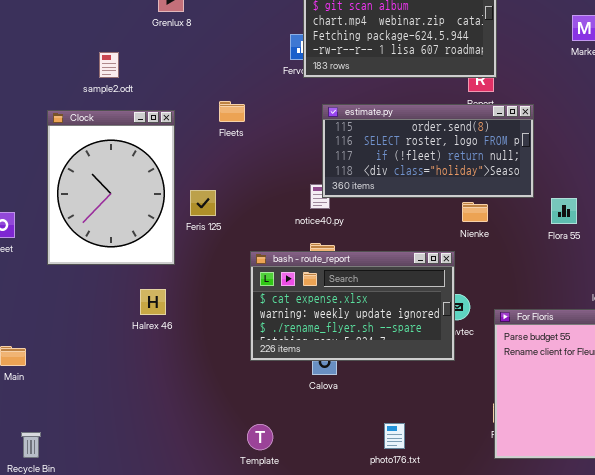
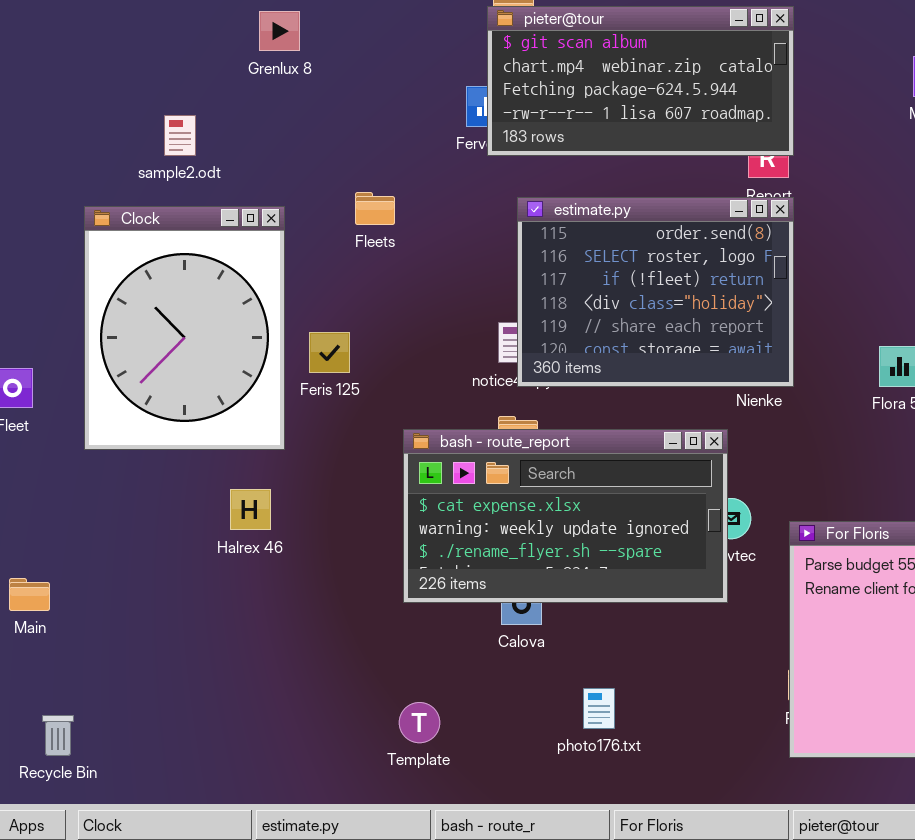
estimate.py: [322,104,534,198] -> [517,197,794,387], resized
photo176.txt: [384,423,405,449] -> [583,688,615,729], moved

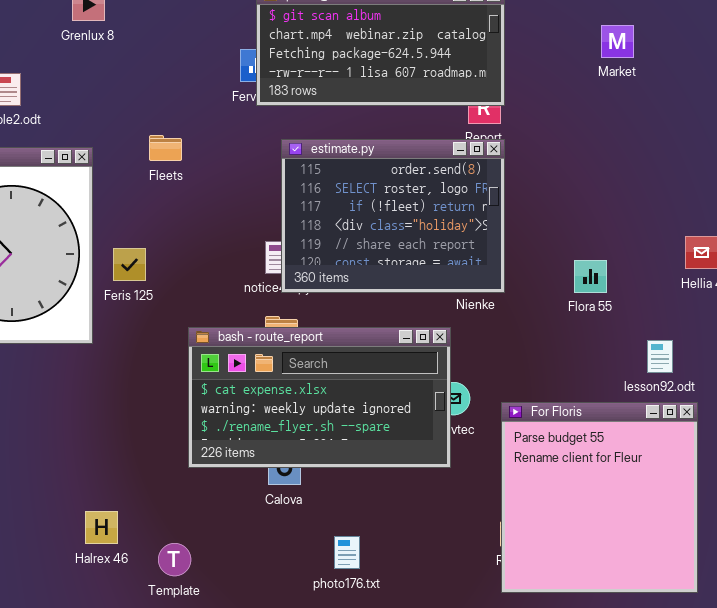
Halrex 46: [230,489,271,530] -> [85,511,118,544], moved
Template: [399,702,440,743] -> [158,543,191,576], moved

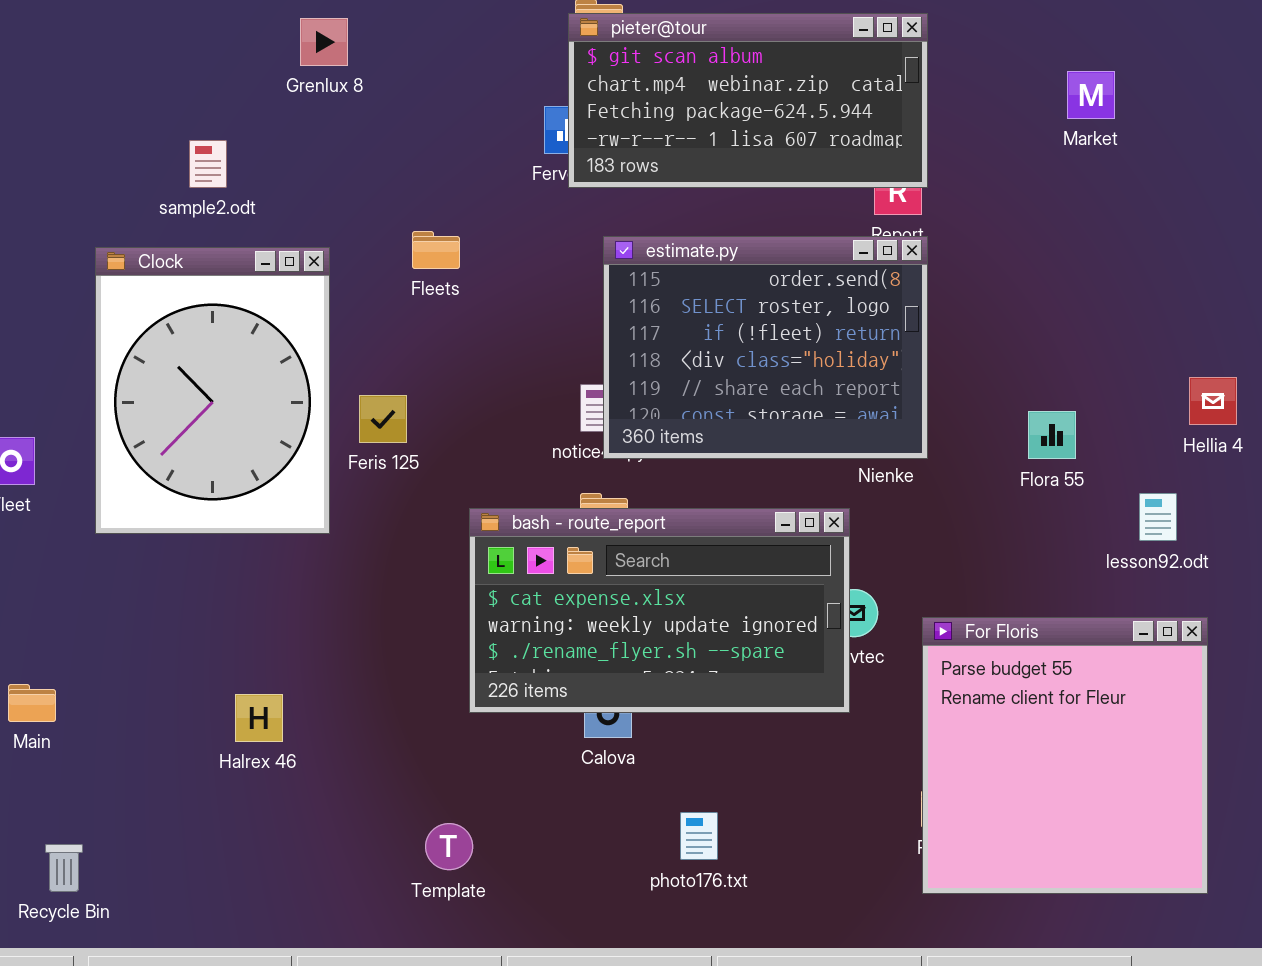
lesson92.odt: [647,340,673,373] -> [1139,493,1177,541], moved
Halrex 46: [85,511,118,544] -> [235,694,283,742], moved

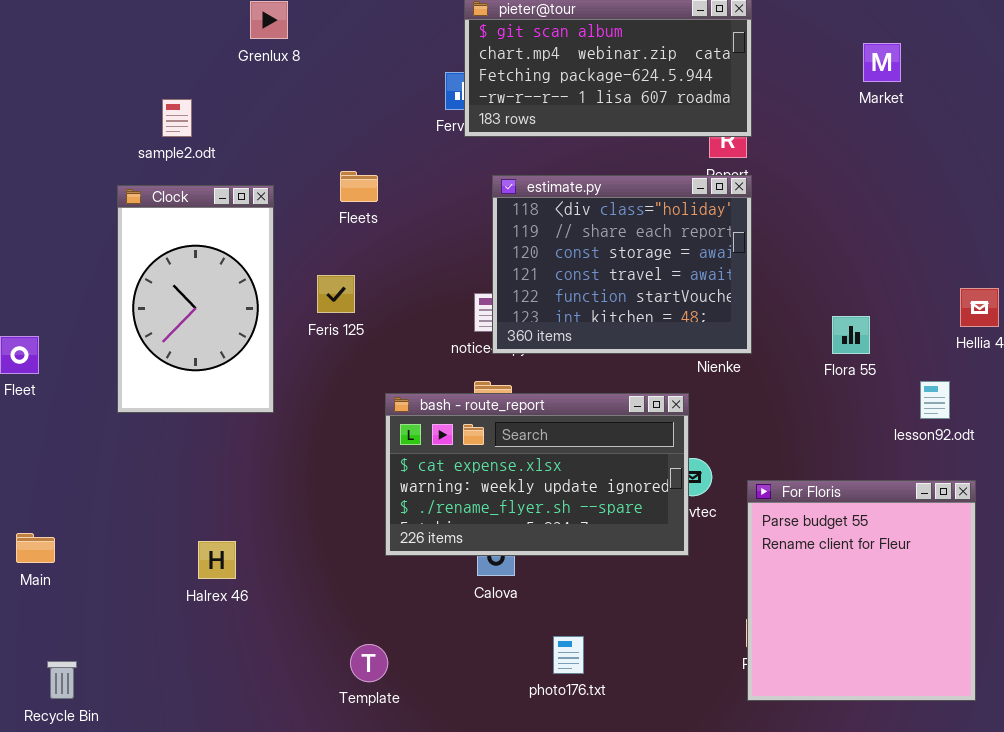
estimate.py: [603,236,928,459] -> [492,175,752,354], scrolled down 3 rows
Clock: [95,247,330,534] -> [117,185,274,413], resized
Feris 125: [359,395,407,443] -> [317,275,355,313], moved

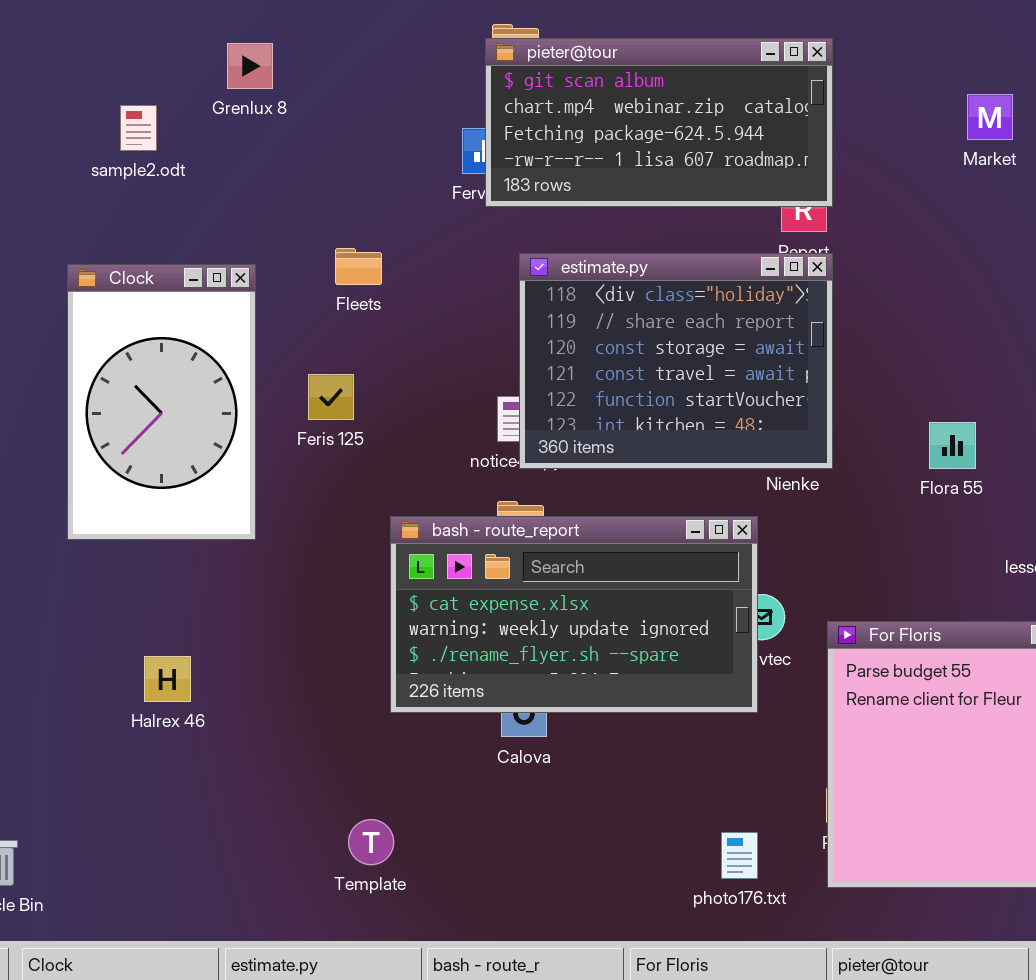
sample2.odt: [162,99,192,137] -> [120,105,157,151], moved
Halrex 46: [198,541,236,579] -> [144,656,191,702], moved
photo176.txt: [553,636,584,674] -> [721,832,758,879], moved

